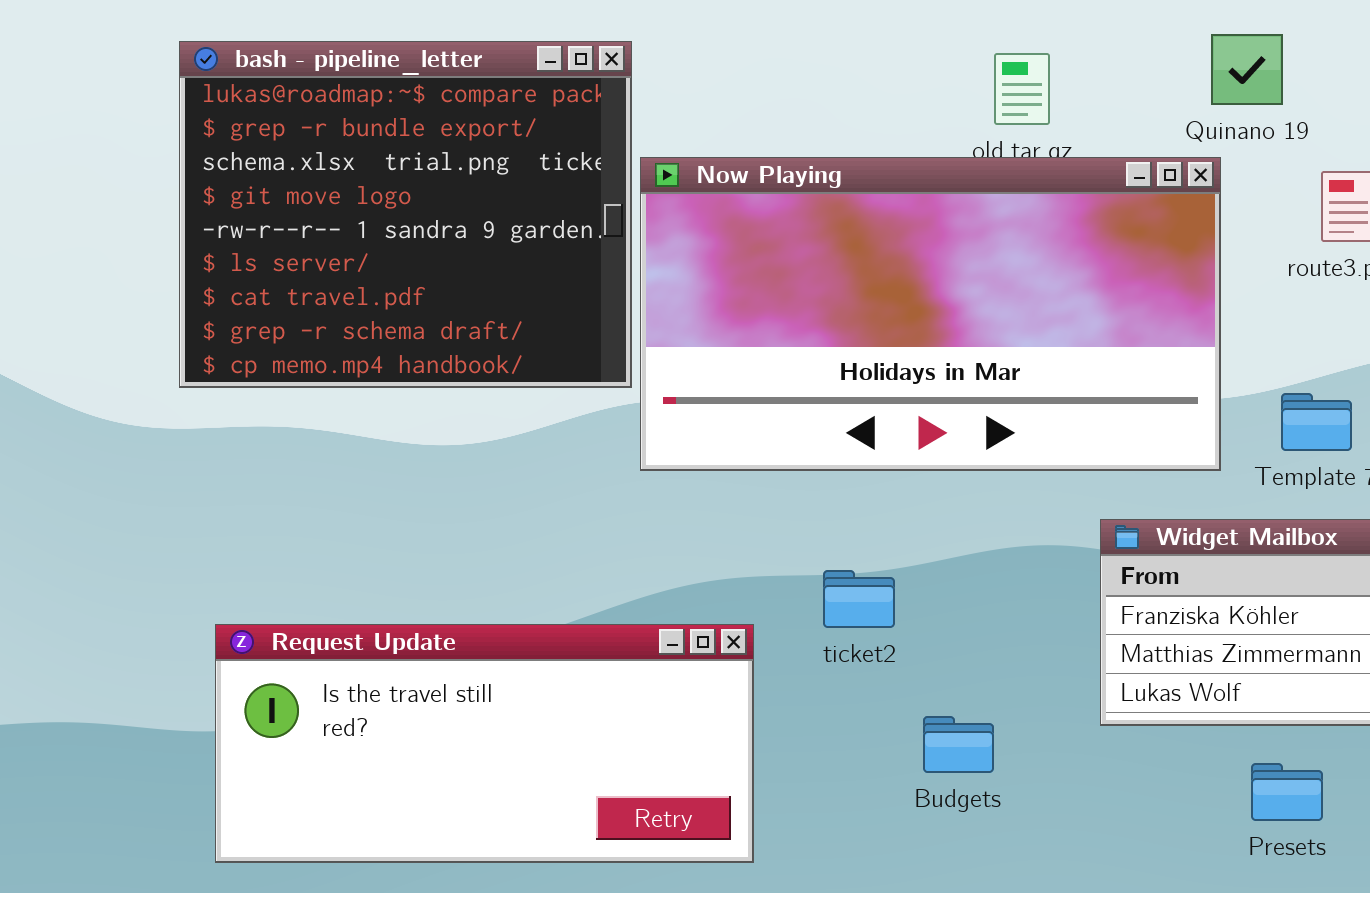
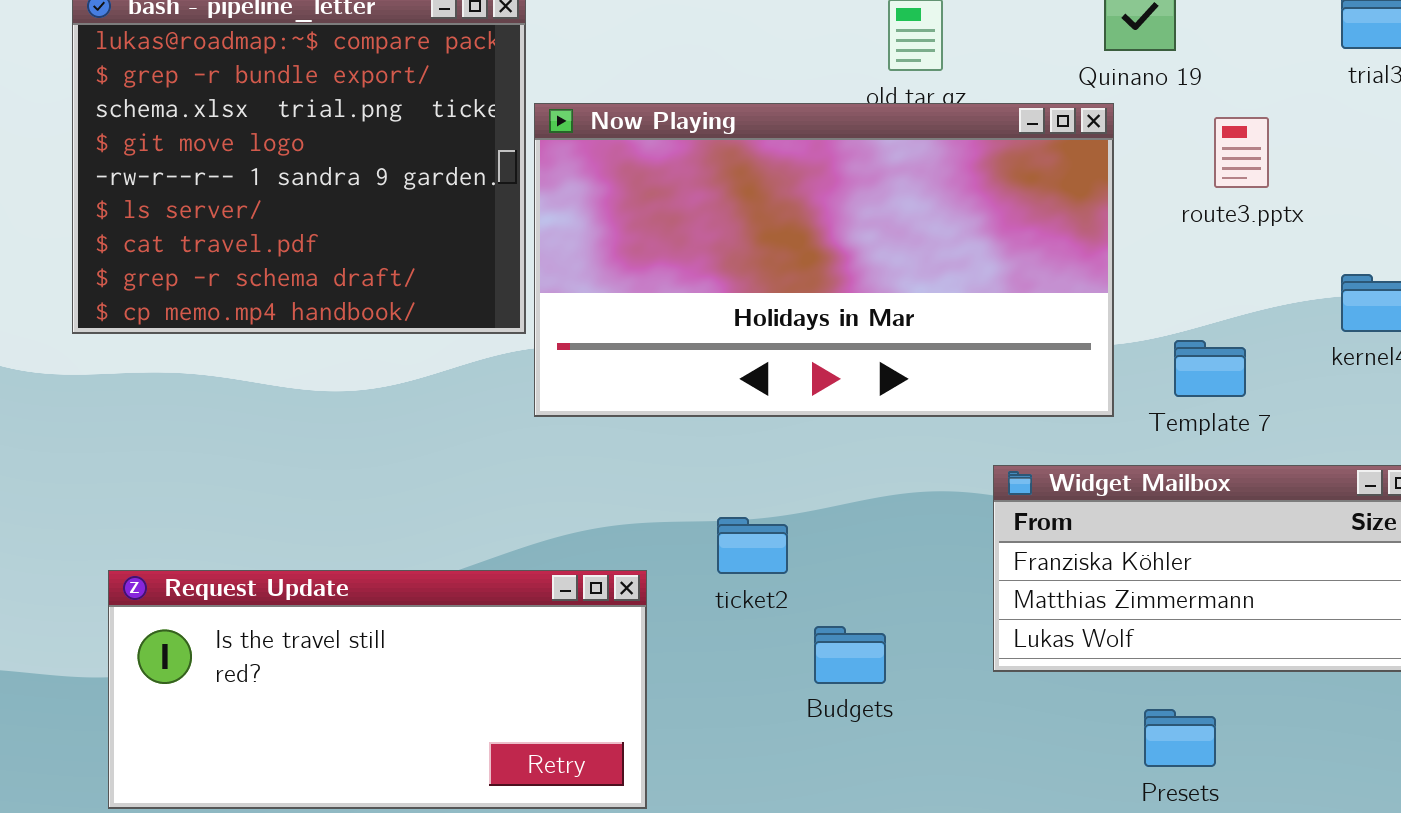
Budgets: [923,716,994,773] -> [814,626,886,684], moved

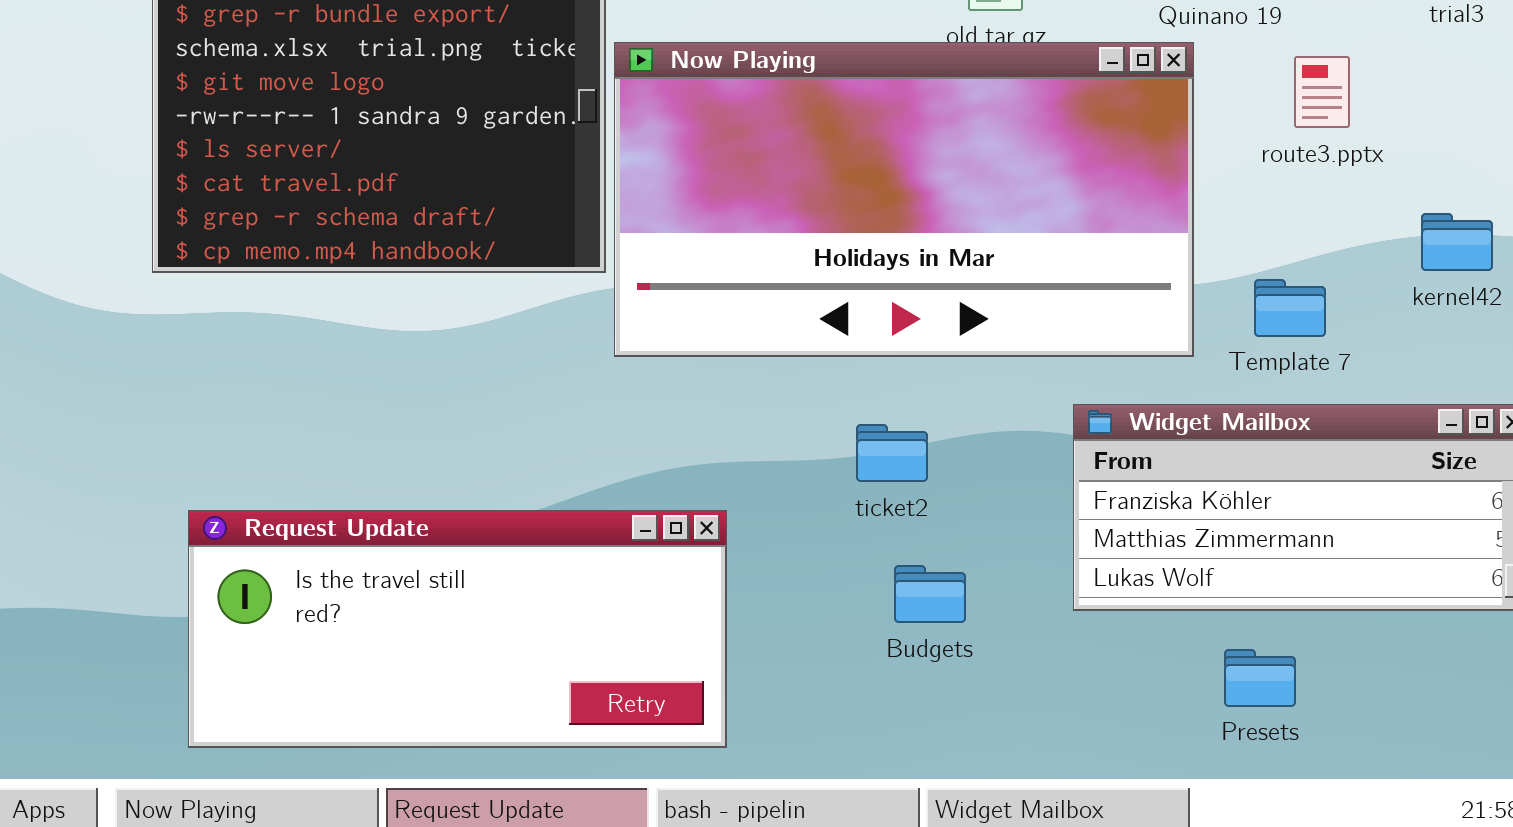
ticket2: [717,517,788,574] -> [856,424,928,482], moved

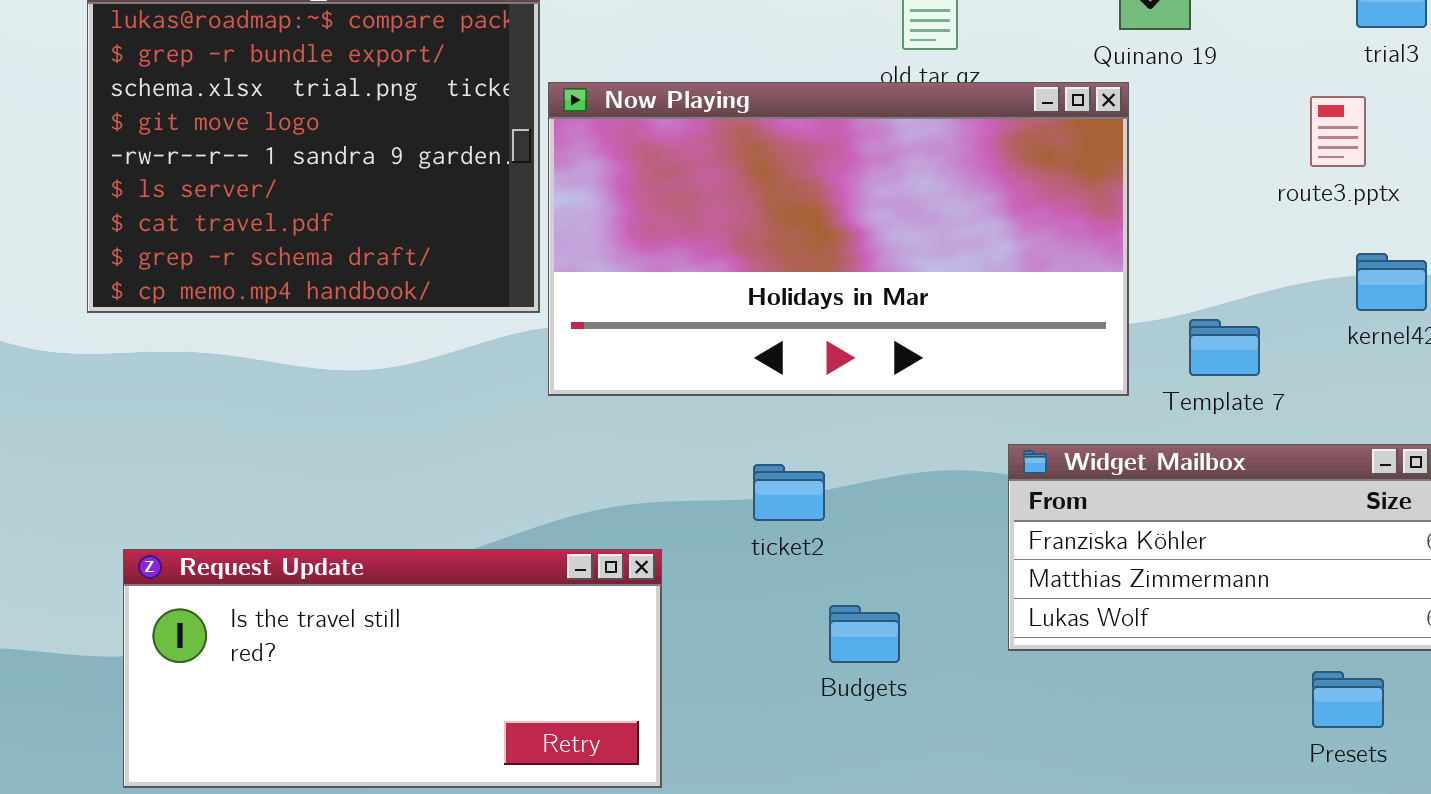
route3.pptx: [1294,56,1350,128] -> [1310,96,1366,167], moved
ticket2: [856,424,928,482] -> [753,464,825,521], moved
Presets: [1224,649,1296,707] -> [1312,671,1384,728], moved

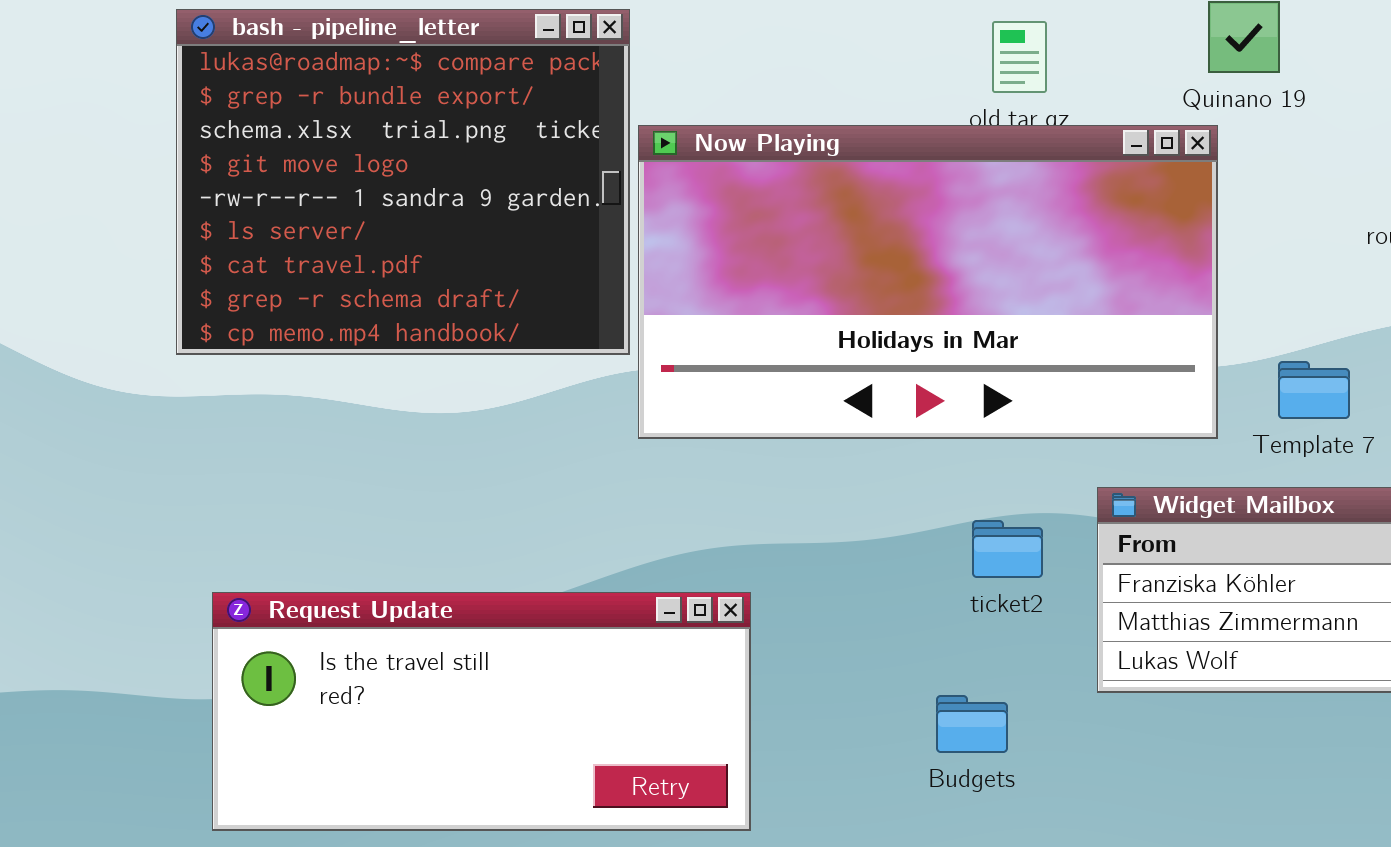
ticket2: [753,464,825,521] -> [972,520,1043,578], moved
Budgets: [829,605,900,663] -> [936,695,1008,753], moved

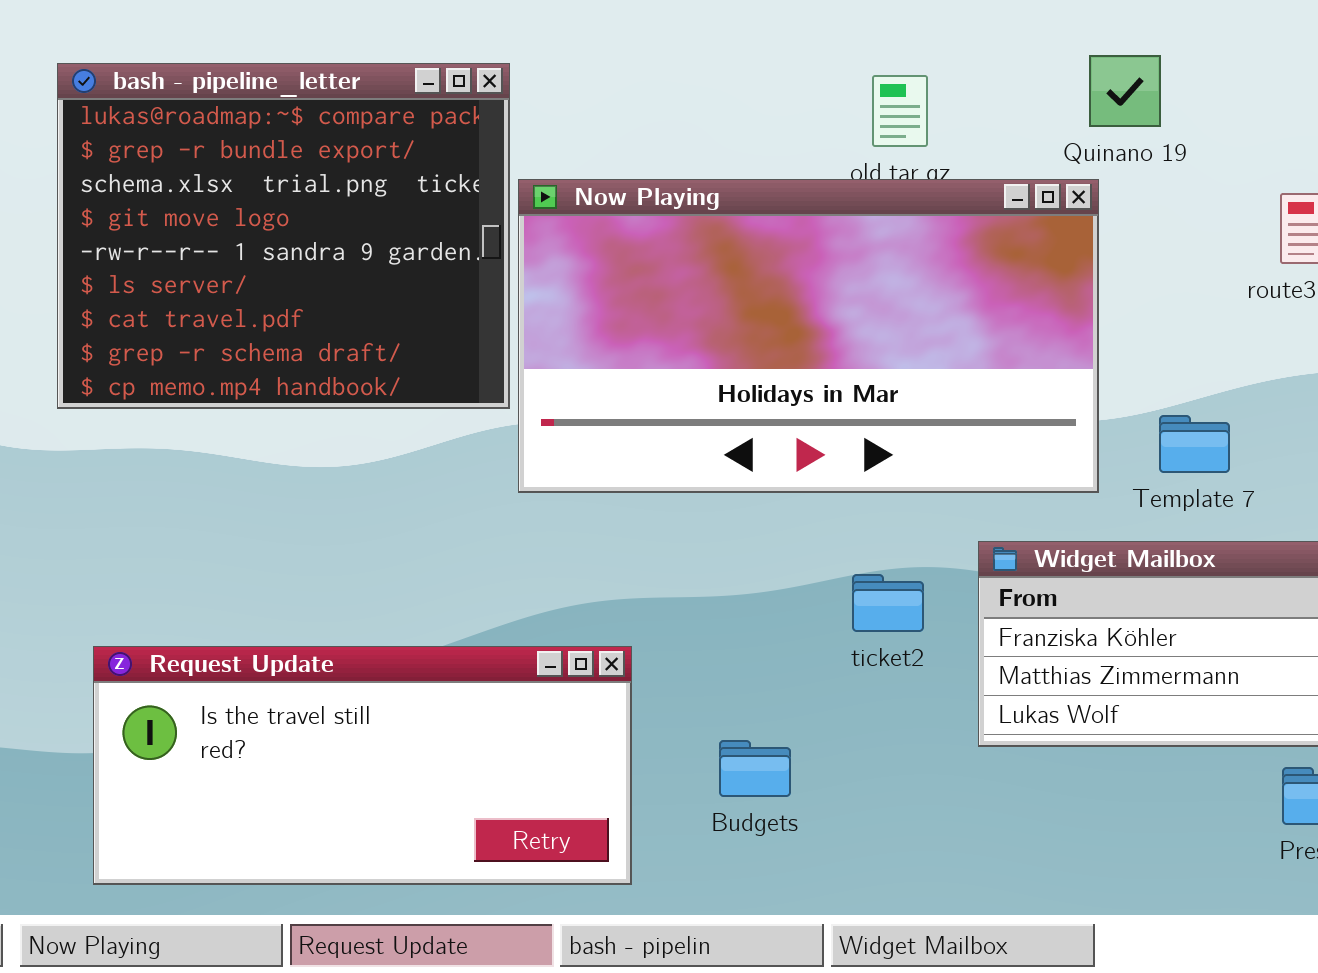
Budgets: [936,695,1008,753] -> [719,740,791,797], moved

